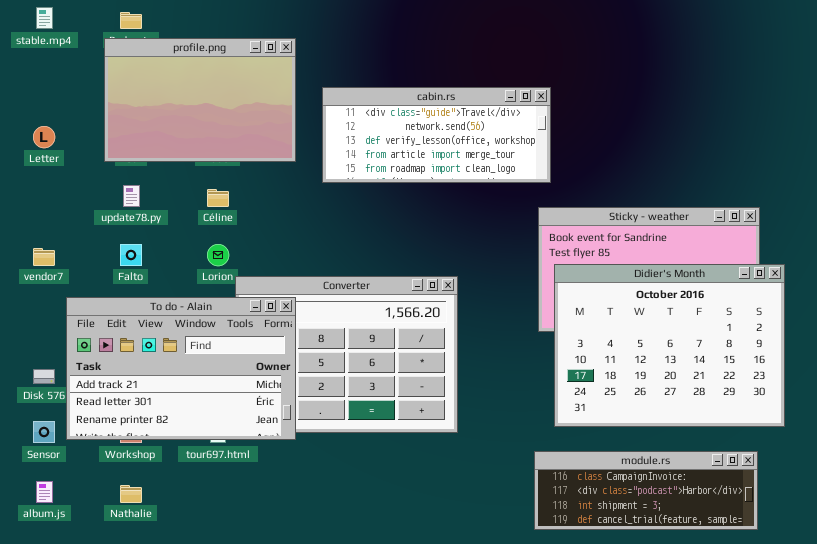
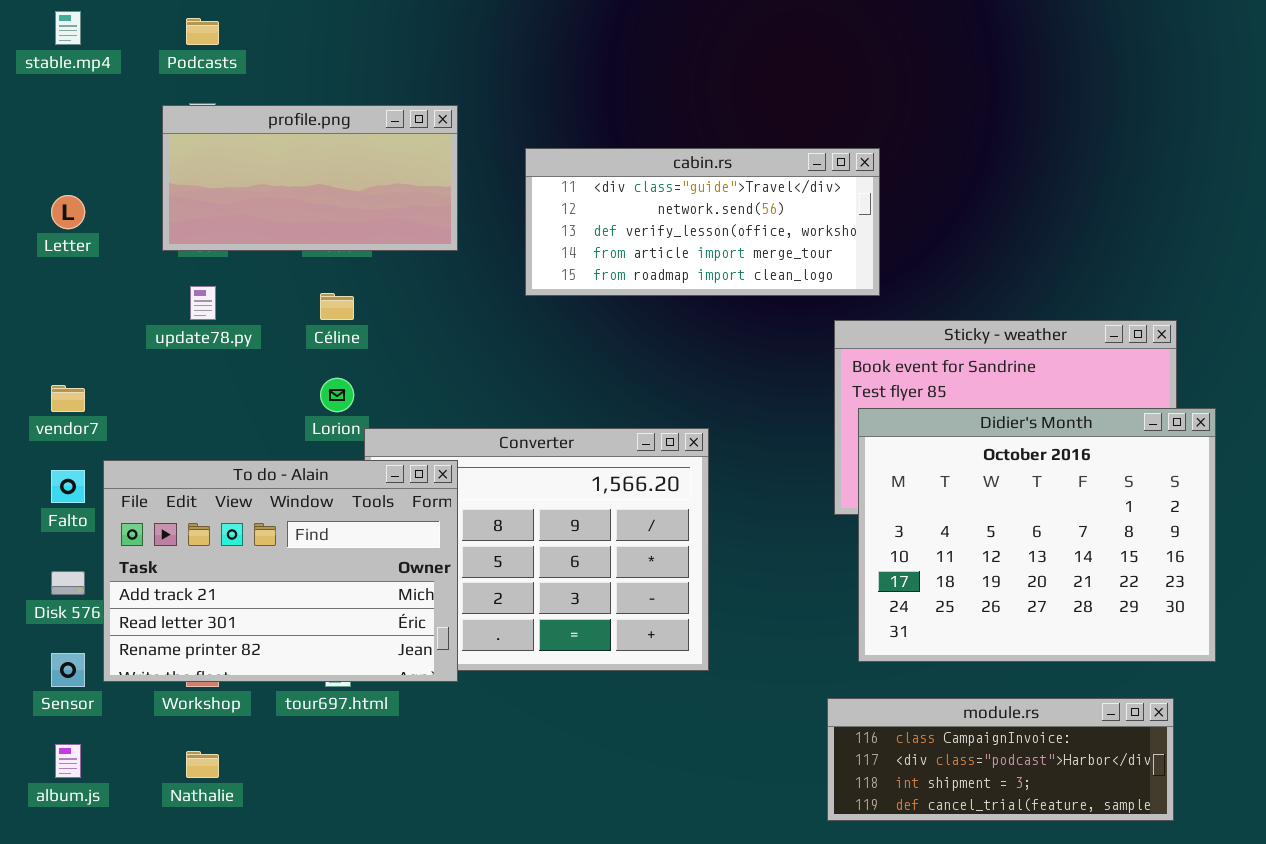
profile.png: [104,38,296,162] -> [162,105,458,251], resized
cabin.rs: [322,87,551,183] -> [525,148,880,296], moved
Falto: [120,244,142,266] -> [51,470,85,503], moved

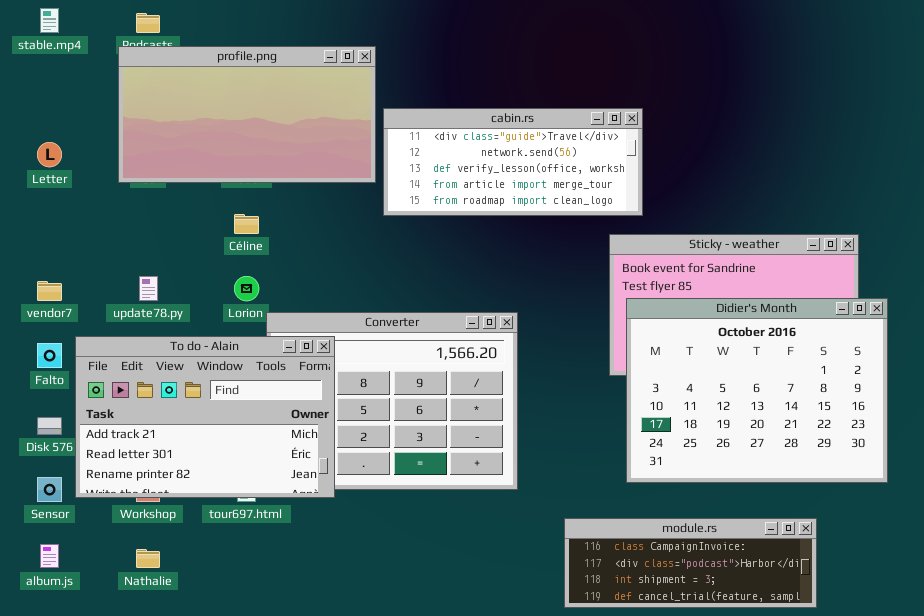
profile.png: [162,105,458,251] -> [118,46,376,183], resized
update78.py: [190,286,216,320] -> [139,276,158,301], moved
module.rs: [827,698,1174,821] -> [564,518,817,608], moved

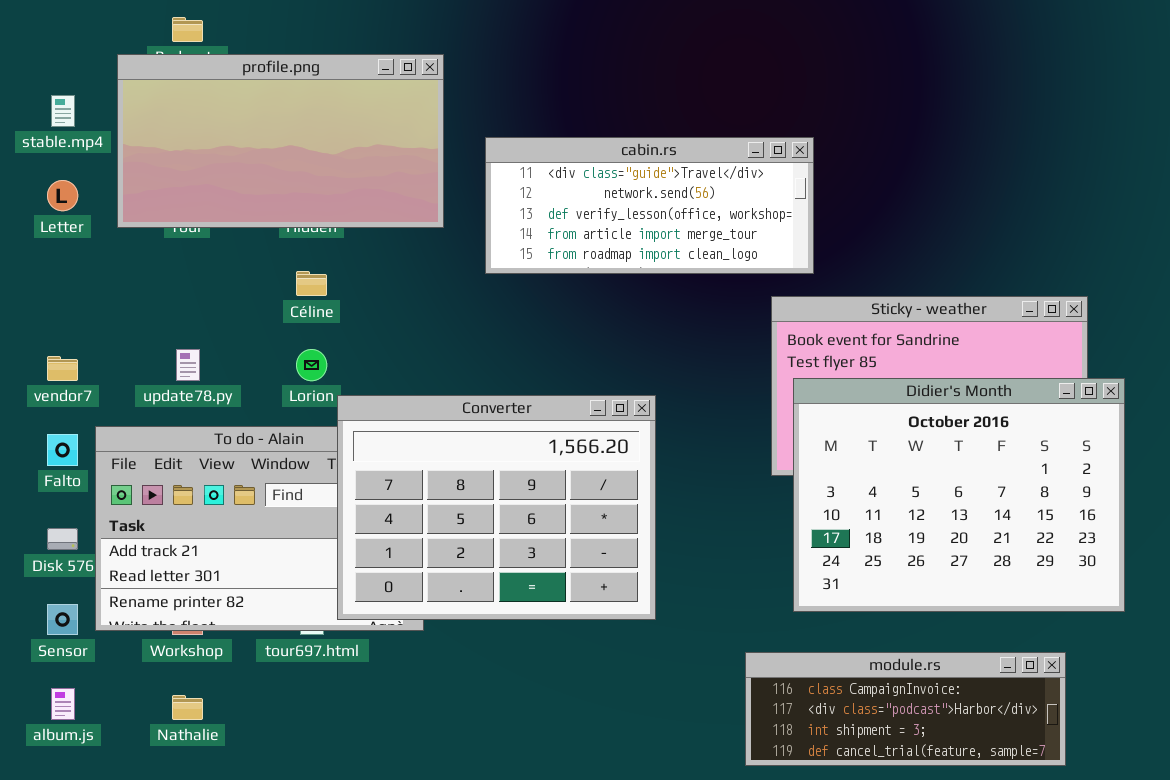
stable.mp4: [40,8,59,33] -> [51,95,75,127], moved
profile.png: [118,46,376,183] -> [117,54,444,228], moved
Converter: [266,312,518,490] -> [337,395,656,620], raised
module.rs: [564,518,817,608] -> [745,652,1066,766], moved

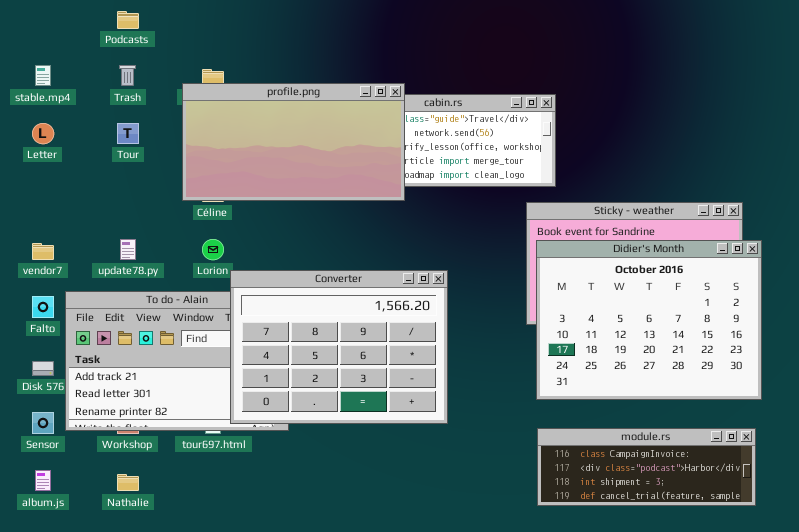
profile.png: [117,54,444,228] -> [182,83,405,201], moved
Didier's Month: [793,378,1125,612] -> [536,240,762,400], moved
module.rs: [745,652,1066,766] -> [537,428,756,506], moved

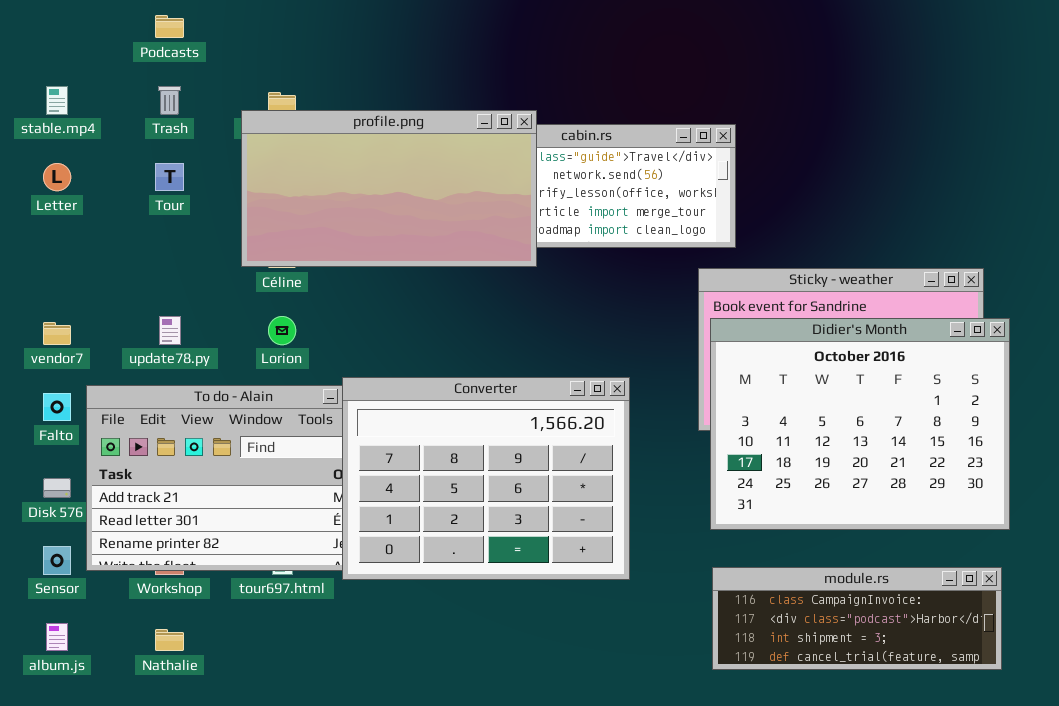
Converter: [230,270,448,424] -> [342,377,630,580], moved

